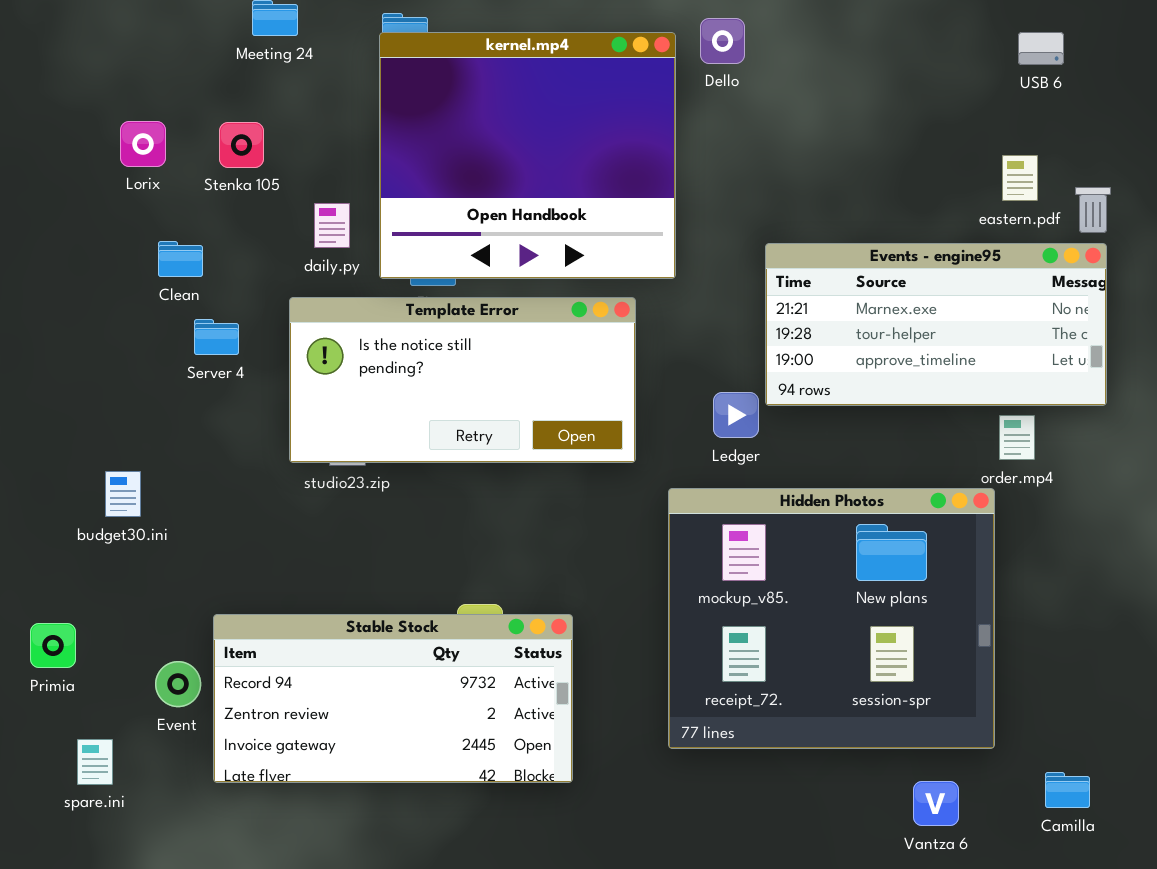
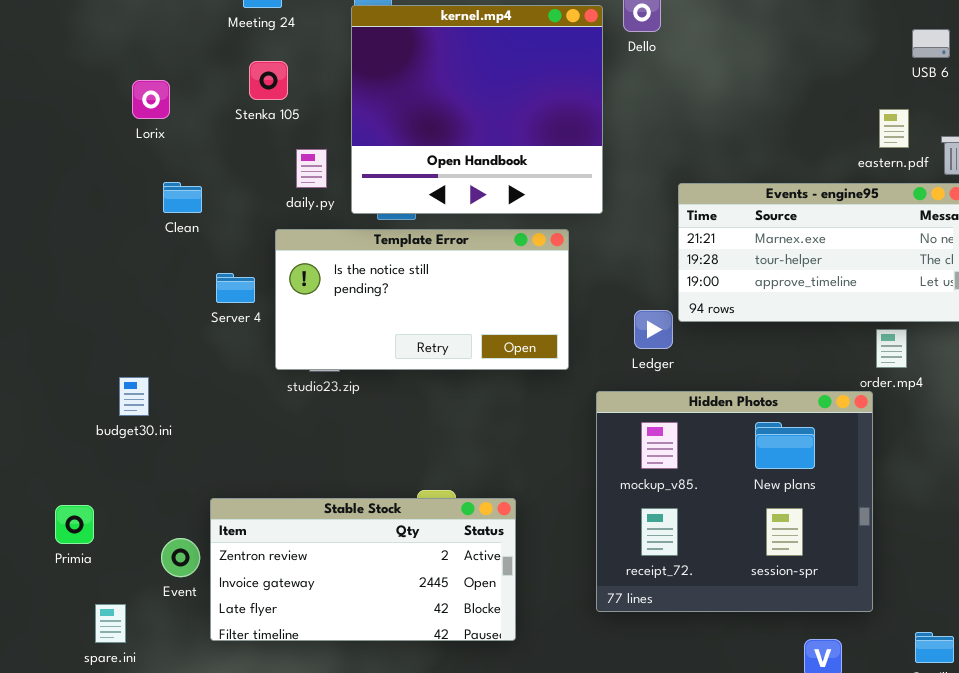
USB 6: [1018,32,1064,65] -> [912,29,950,58], moved
Stenka 105: [219,122,264,168] -> [249,61,288,100], moved
Server 4: [194,319,239,355] -> [216,273,255,303], moved
Stable Stock: [213,614,573,783] -> [210,498,516,641], scrolled down 1 row

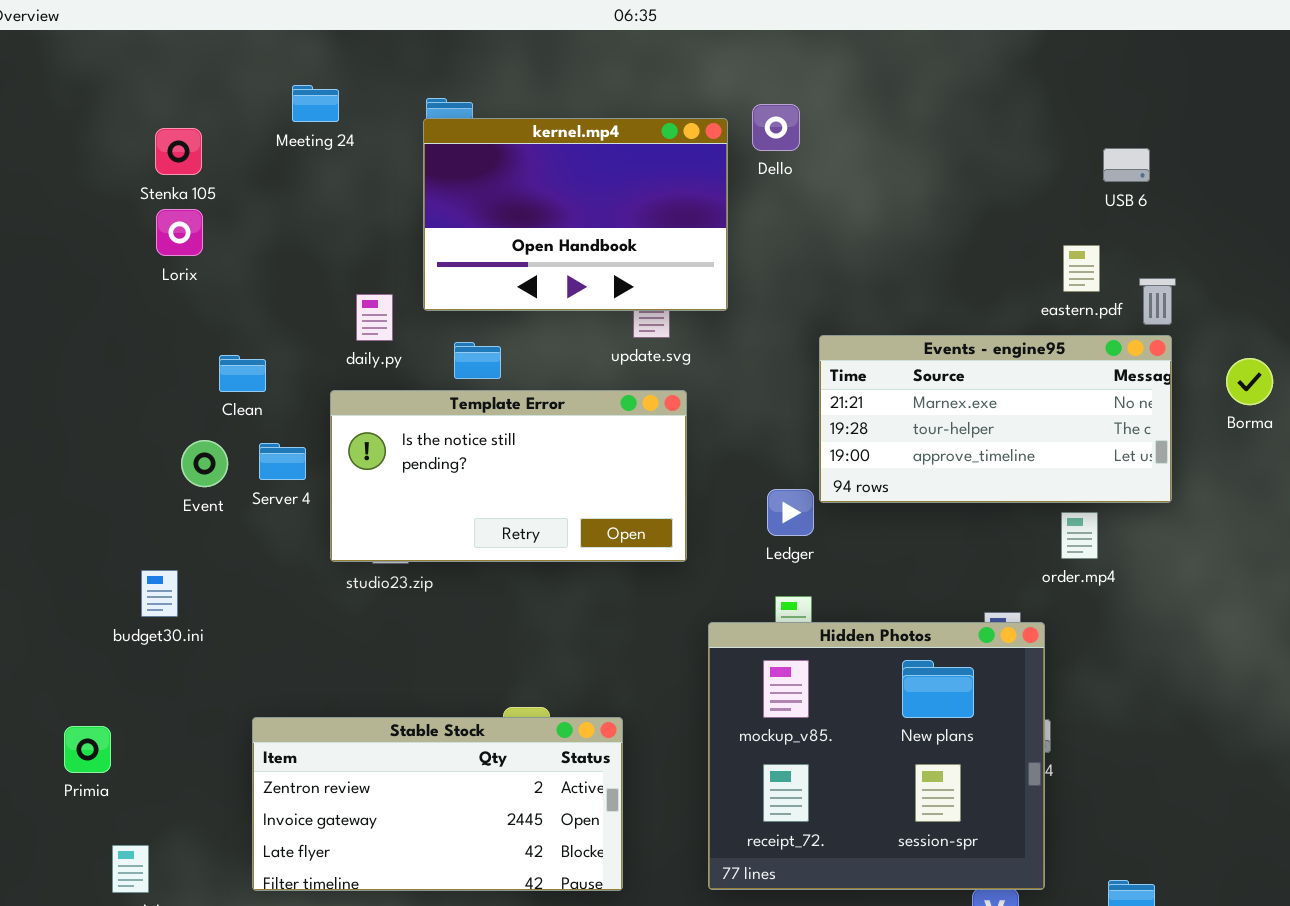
kernel.mp4: [351,5,603,214] -> [423,118,728,311], resized
Stenka 105: [249,61,288,100] -> [155,128,202,175], moved
Clean: [163,182,202,213] -> [219,355,266,392], moved
Hidden Photos: [596,391,873,612] -> [708,622,1045,890], moved
Event: [161,538,200,577] -> [181,440,228,487], moved

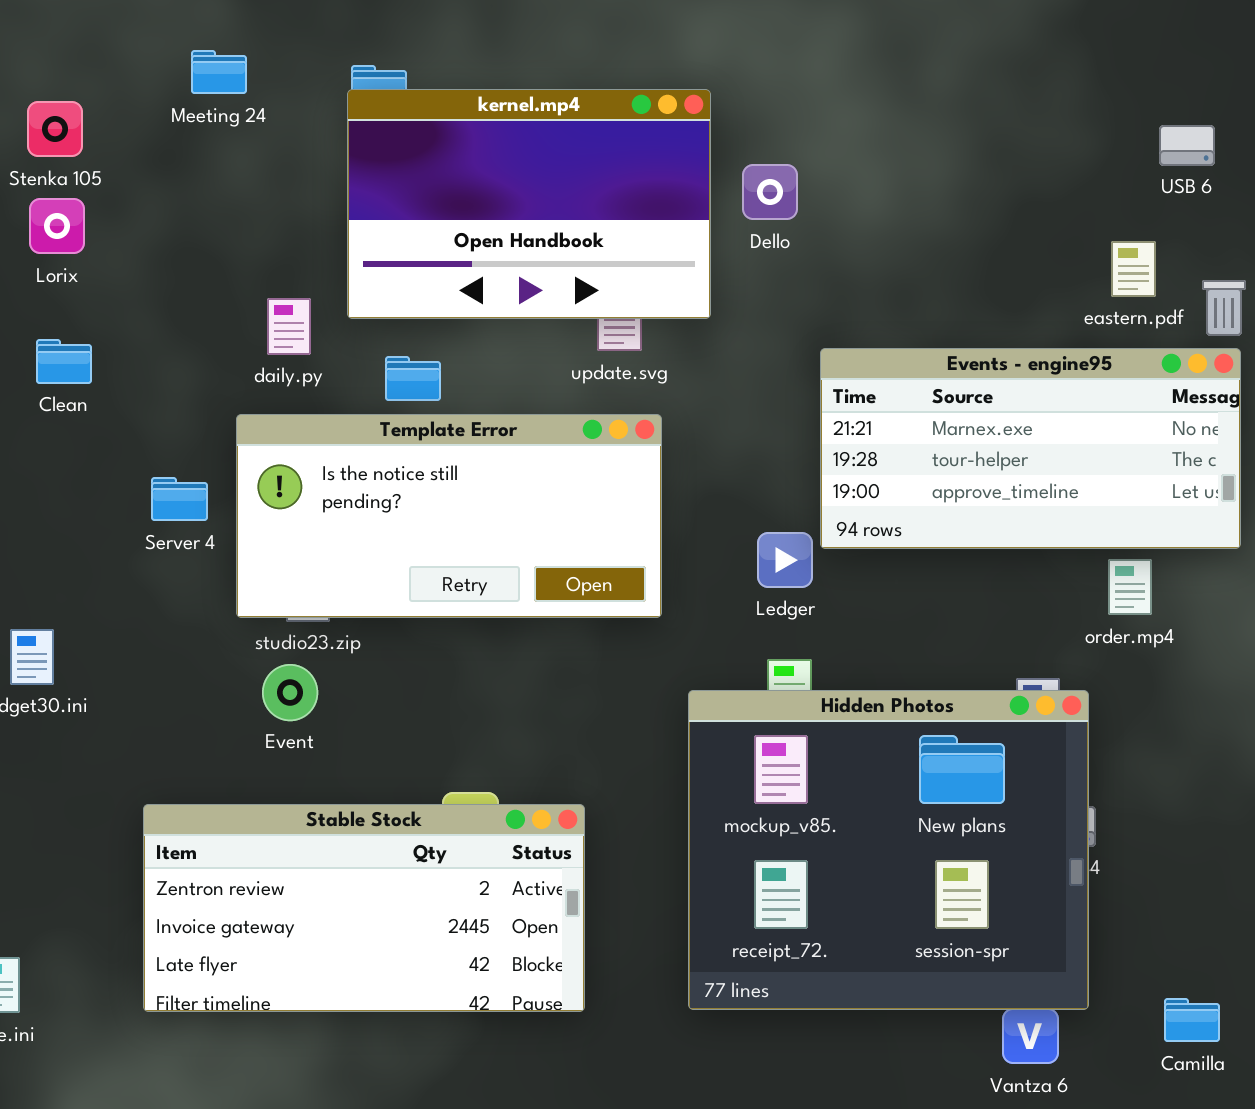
Dello: [752,104,800,151] -> [742,164,798,220], moved
Clean: [219,355,266,392] -> [36,339,92,384], moved
Event: [181,440,228,487] -> [262,664,318,721], moved

